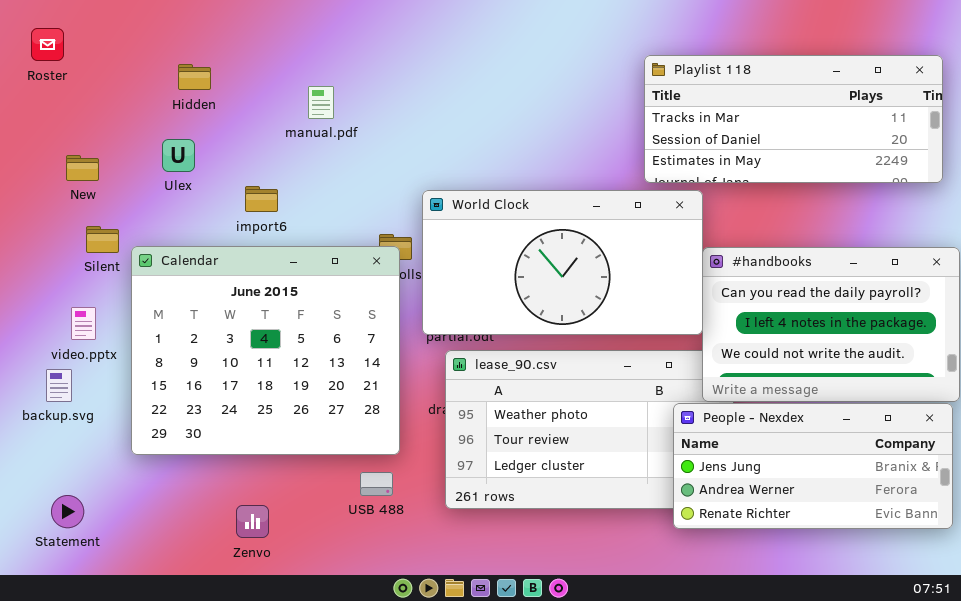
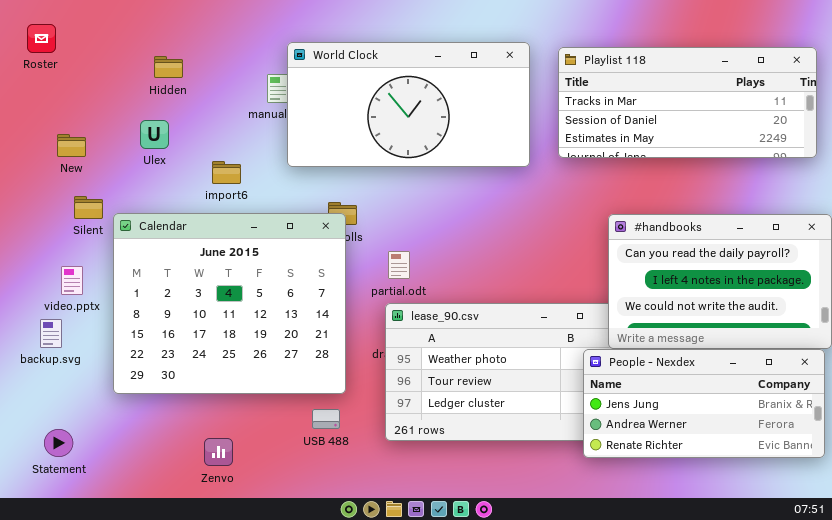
World Clock: [422,190,703,335] -> [287,42,530,167], moved

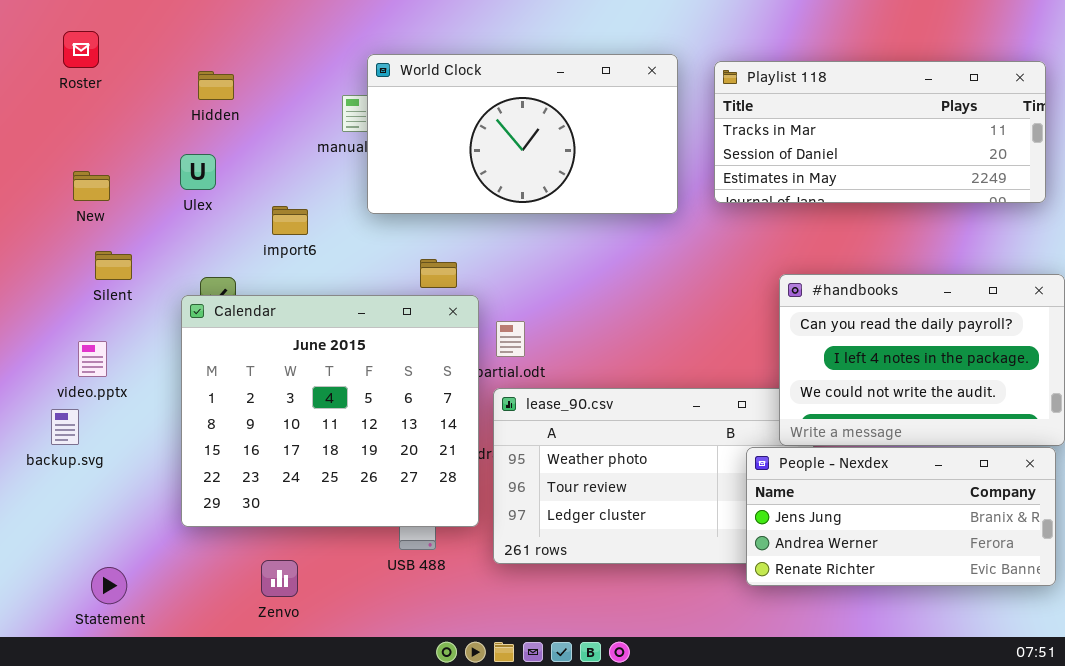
Roster: [27,24,56,53] -> [63,31,99,68], moved
Calendar: [113,213,346,394] -> [181,295,479,527], moved
Statement: [44,429,73,457] -> [91,567,127,604], moved

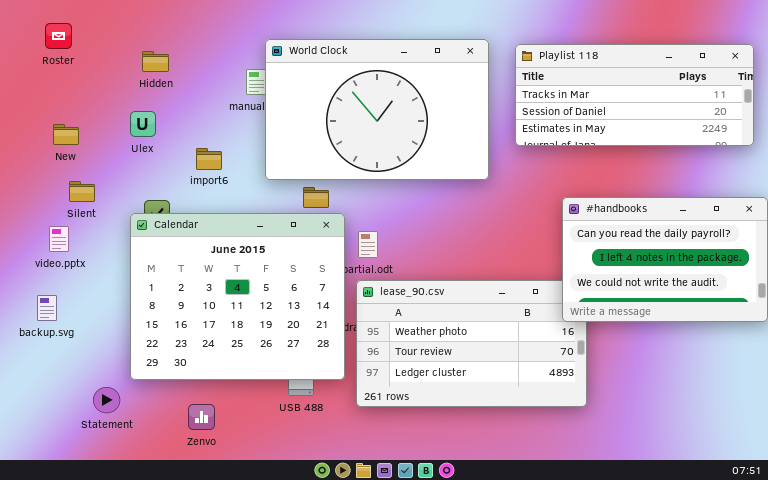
World Clock: [367,54,678,214] -> [265,39,489,180], resized
video.pptx: [78,341,107,377] -> [49,226,69,252], moved
People - Nexdex: [746,447,1056,586] -> none, closed
Statement: [91,567,127,604] -> [93,387,120,413], moved

